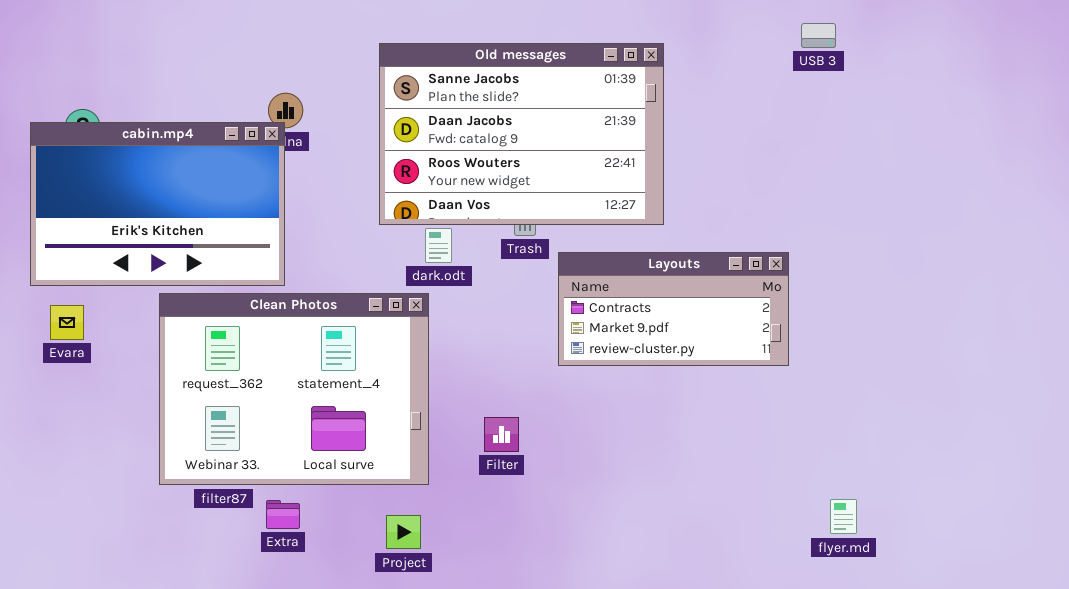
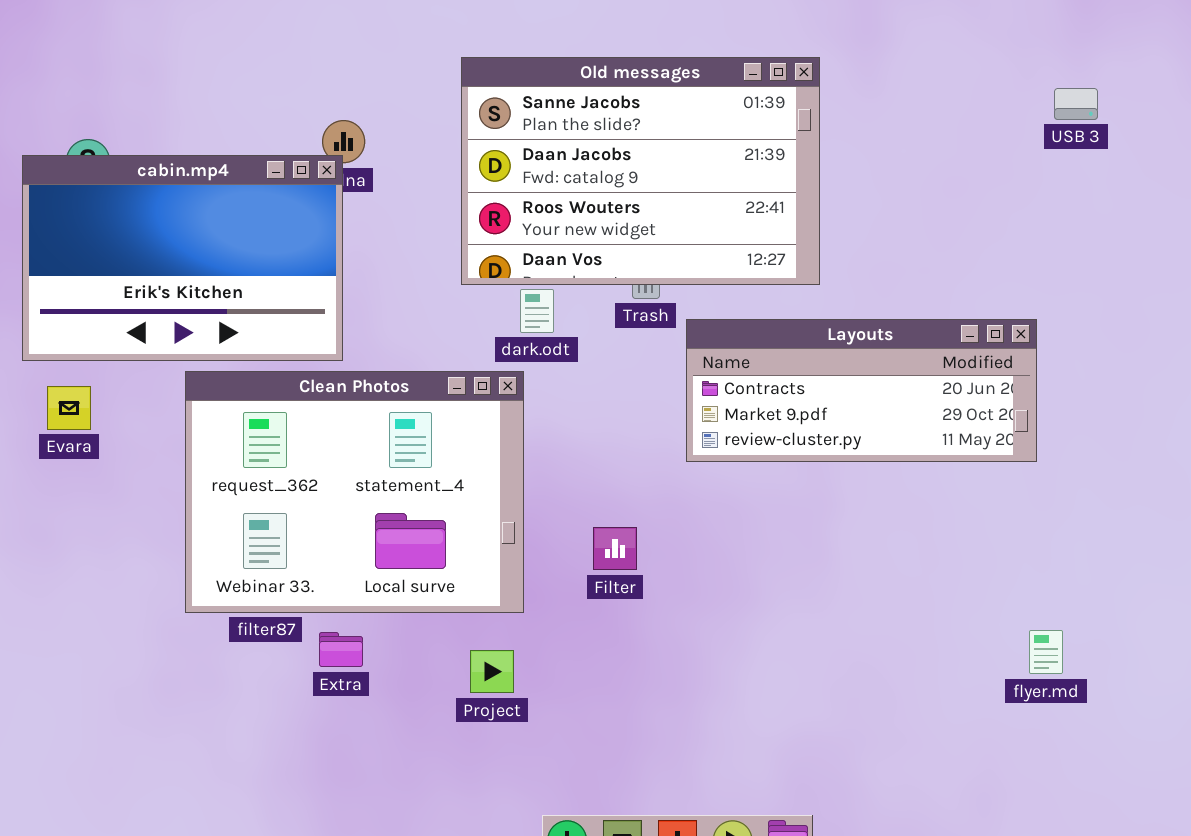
USB 3: [801,23,836,48] -> [1054,88,1098,120], moved
Layouts: [558,252,789,366] -> [686,319,1037,462], resized

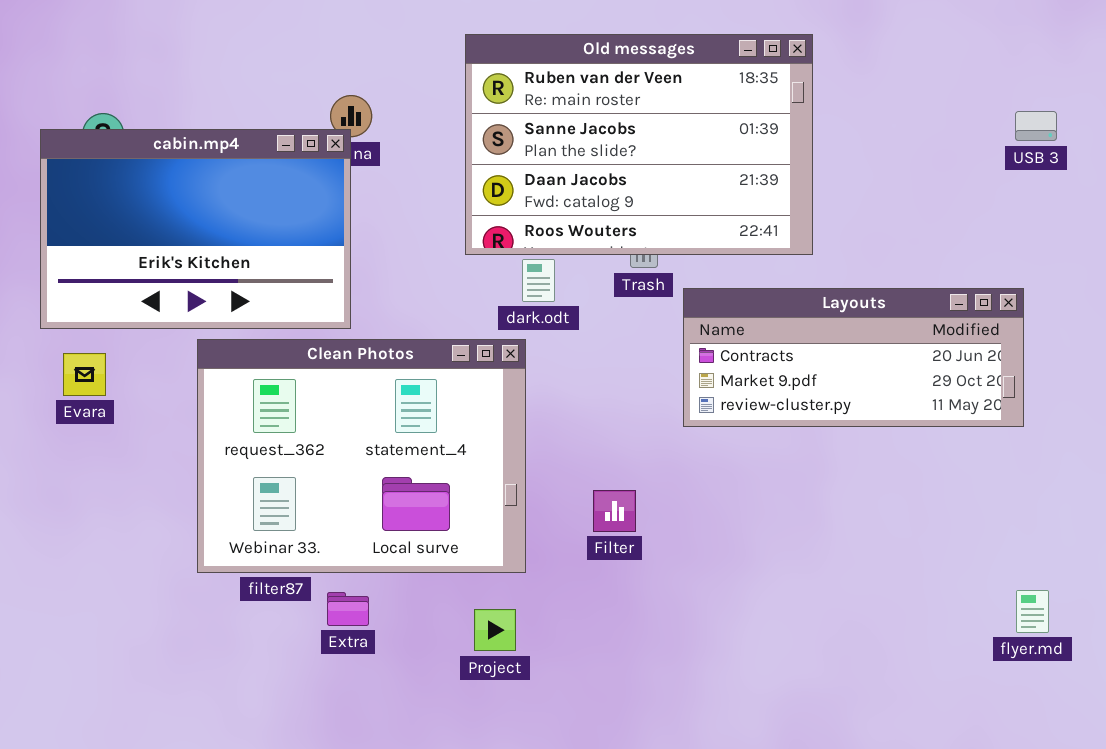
Old messages: [461,57,820,285] -> [465,34,813,255], scrolled up 1 row
USB 3: [1054,88,1098,120] -> [1015,111,1057,141], moved

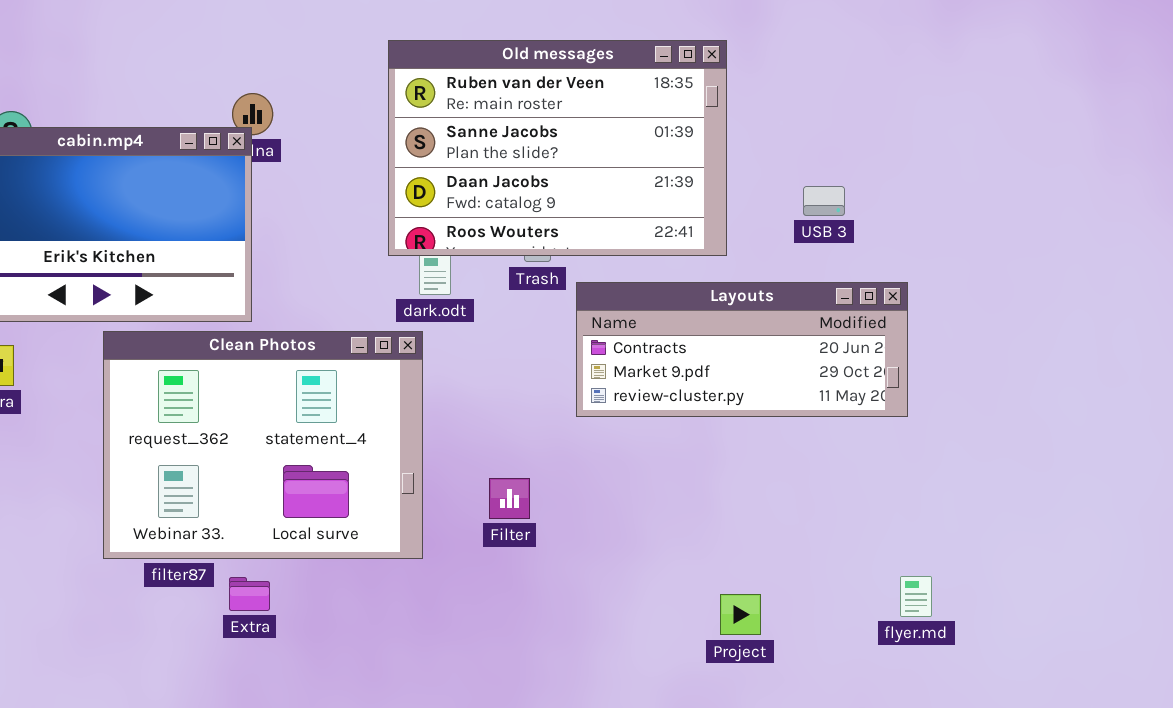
Old messages: [465,34,813,255] -> [388,40,727,256], moved
USB 3: [1015,111,1057,141] -> [803,186,845,216], moved
Project: [474,609,516,651] -> [720,594,761,635], moved

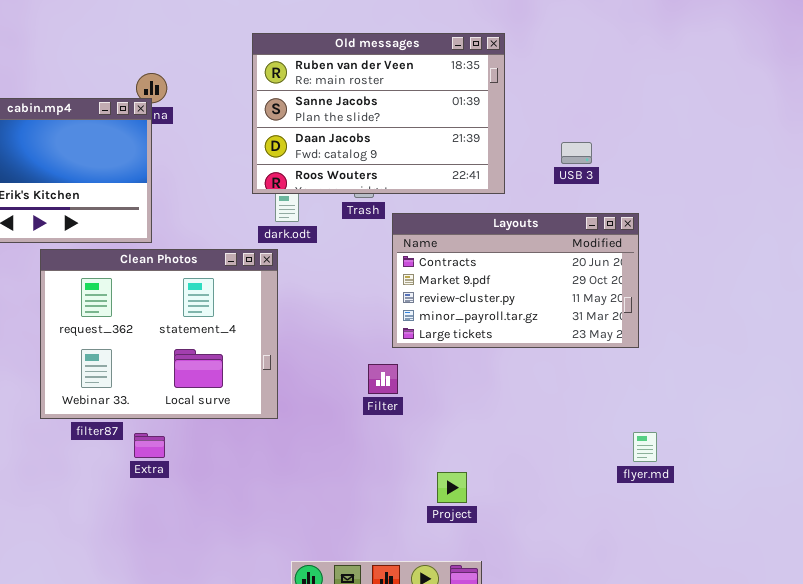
Layouts: [576,282,908,417] -> [392,213,639,348], resized
Filter: [489,478,530,519] -> [368,364,398,394], moved
Project: [720,594,761,635] -> [437,472,467,503], moved

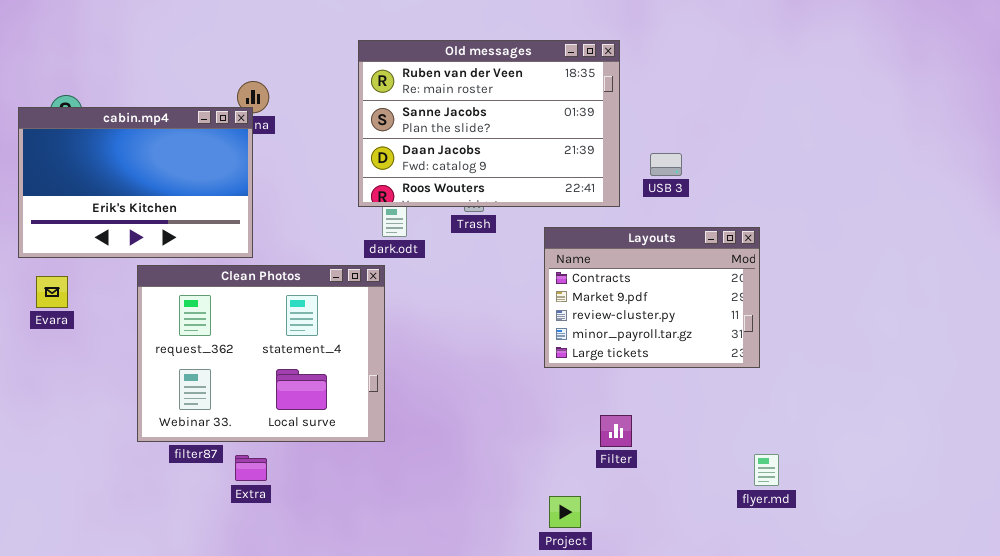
USB 3: [561,142,592,164] -> [650,153,682,176], moved
Layouts: [392,213,639,348] -> [544,227,760,368], resized
Filter: [368,364,398,394] -> [600,415,632,447], moved

